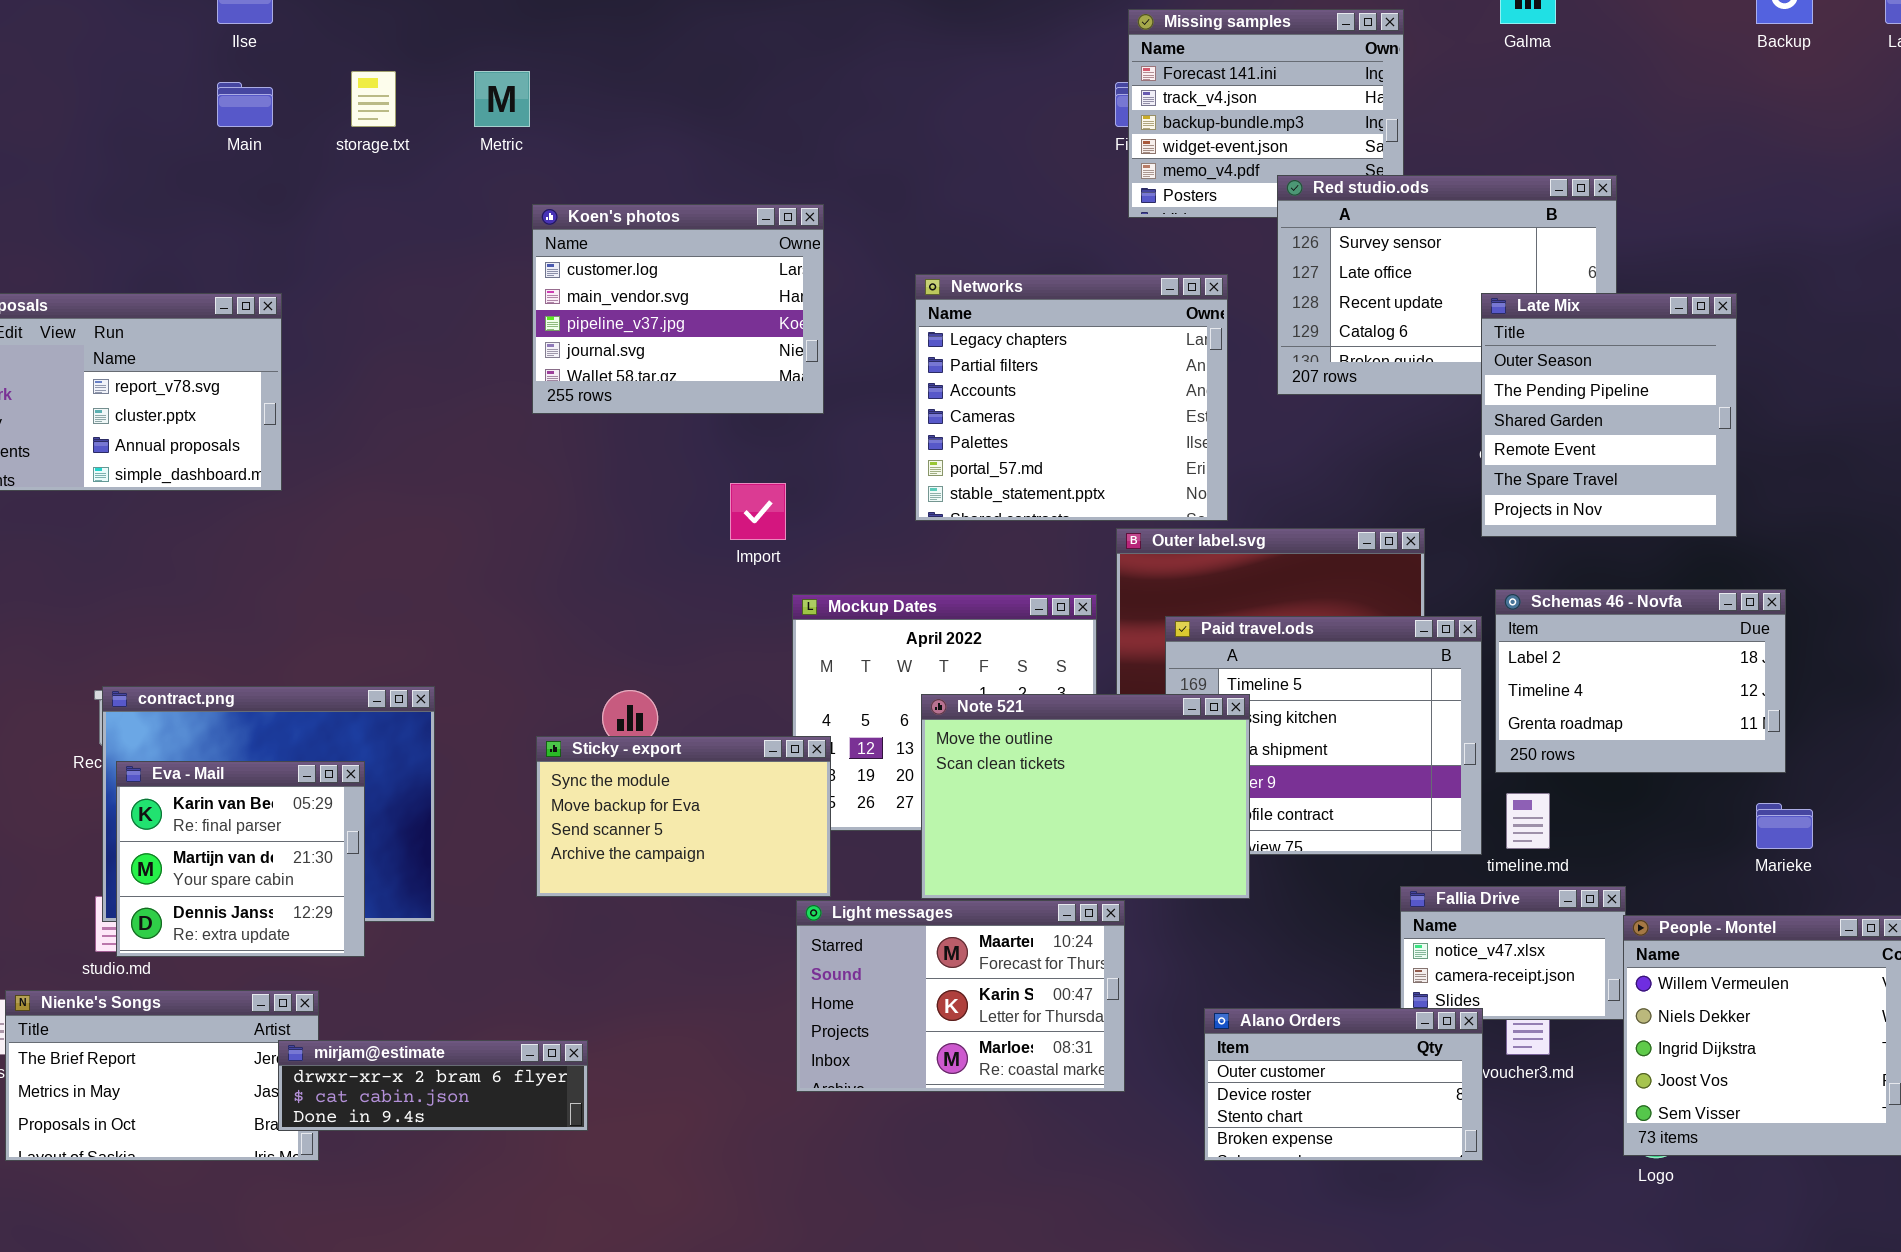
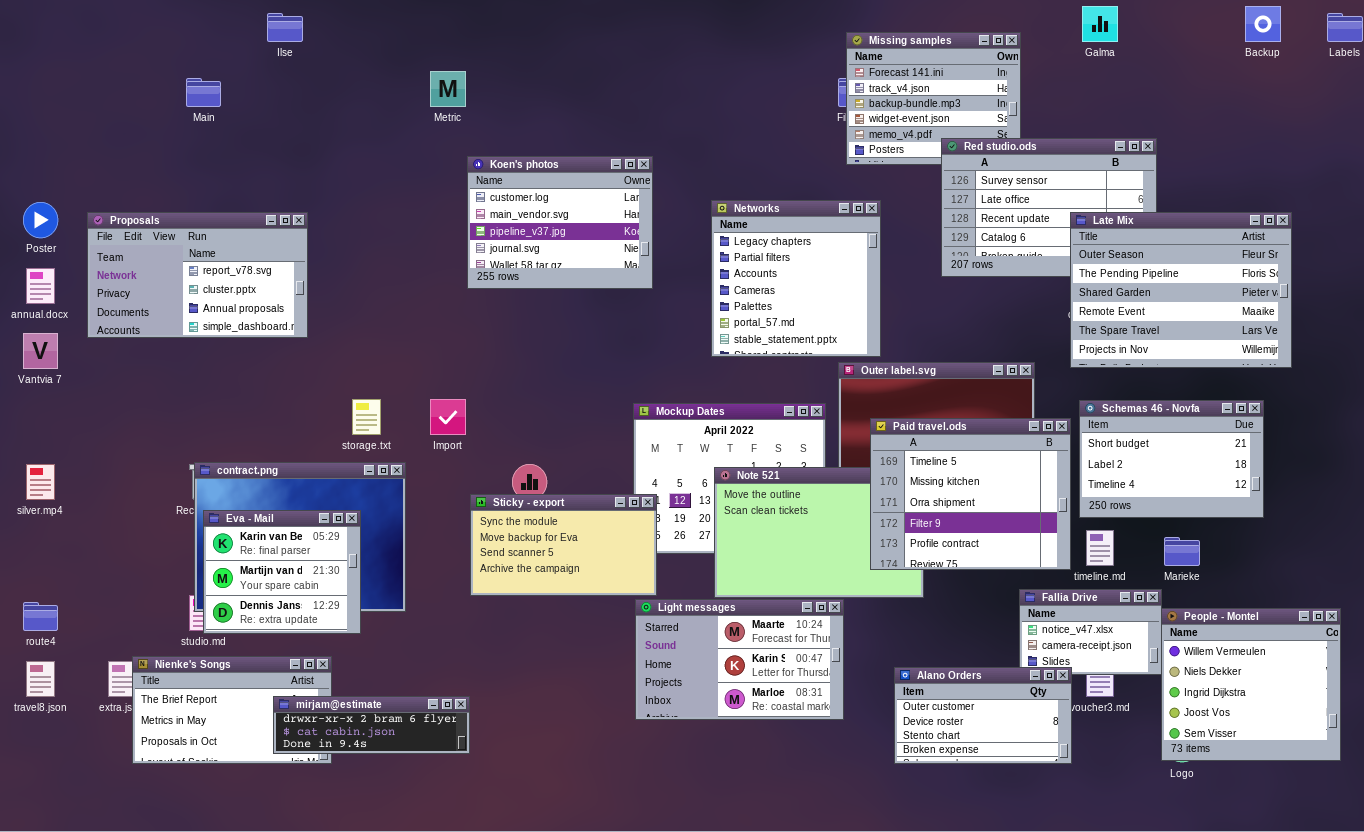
storage.txt: [351,71,396,127] -> [352,399,381,435], moved
Main: [217,82,273,127] -> [186,78,221,107], moved
Networks: [915,274,1228,521] -> [711,200,881,357], resized
Late Mix: [1481,293,1737,537] -> [1070,212,1292,368], resized
Import: [730,483,786,540] -> [430,399,466,435], moved
Schemas 46 - Novfa: [1495,589,1786,773] -> [1079,400,1264,518], scrolled up 1 row
Paid travel.ods: [1165,616,1482,855] -> [870,418,1071,570], raised
Marieke: [1756,803,1813,849] -> [1164,537,1200,566], moved
mirjam@estimate: [278,1040,588,1131] -> [273,696,470,754], moved

